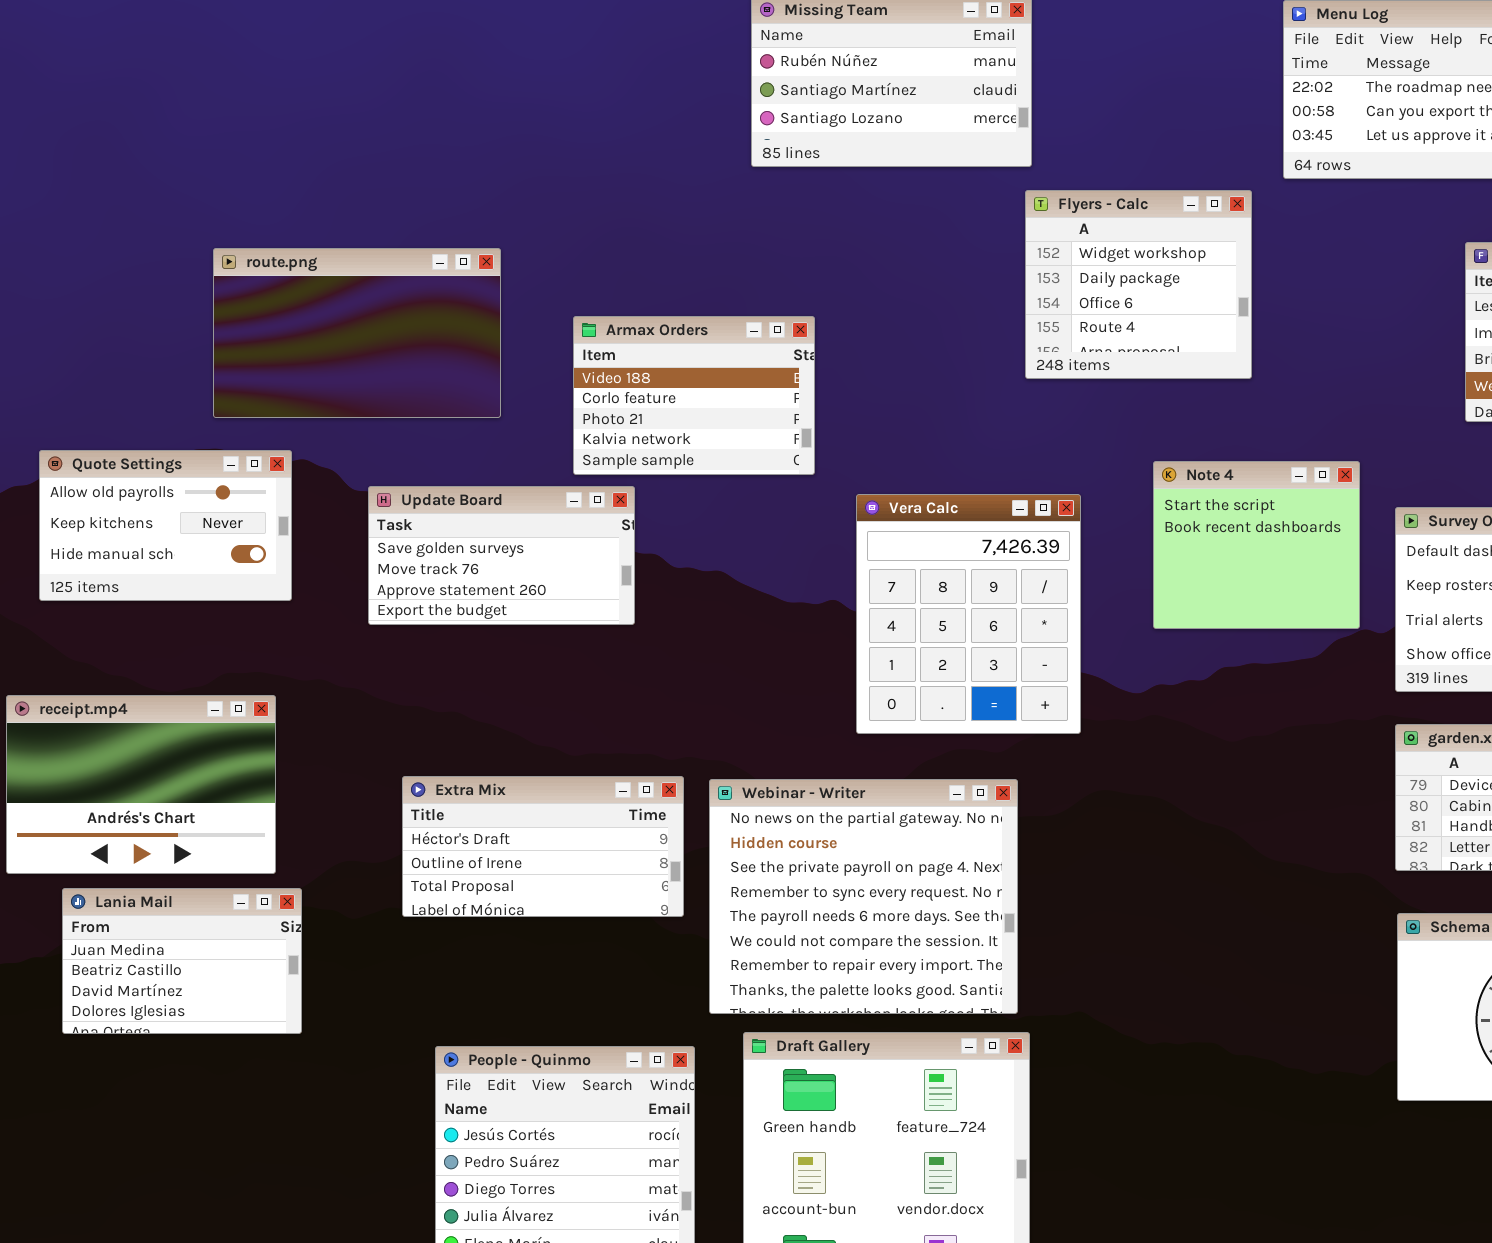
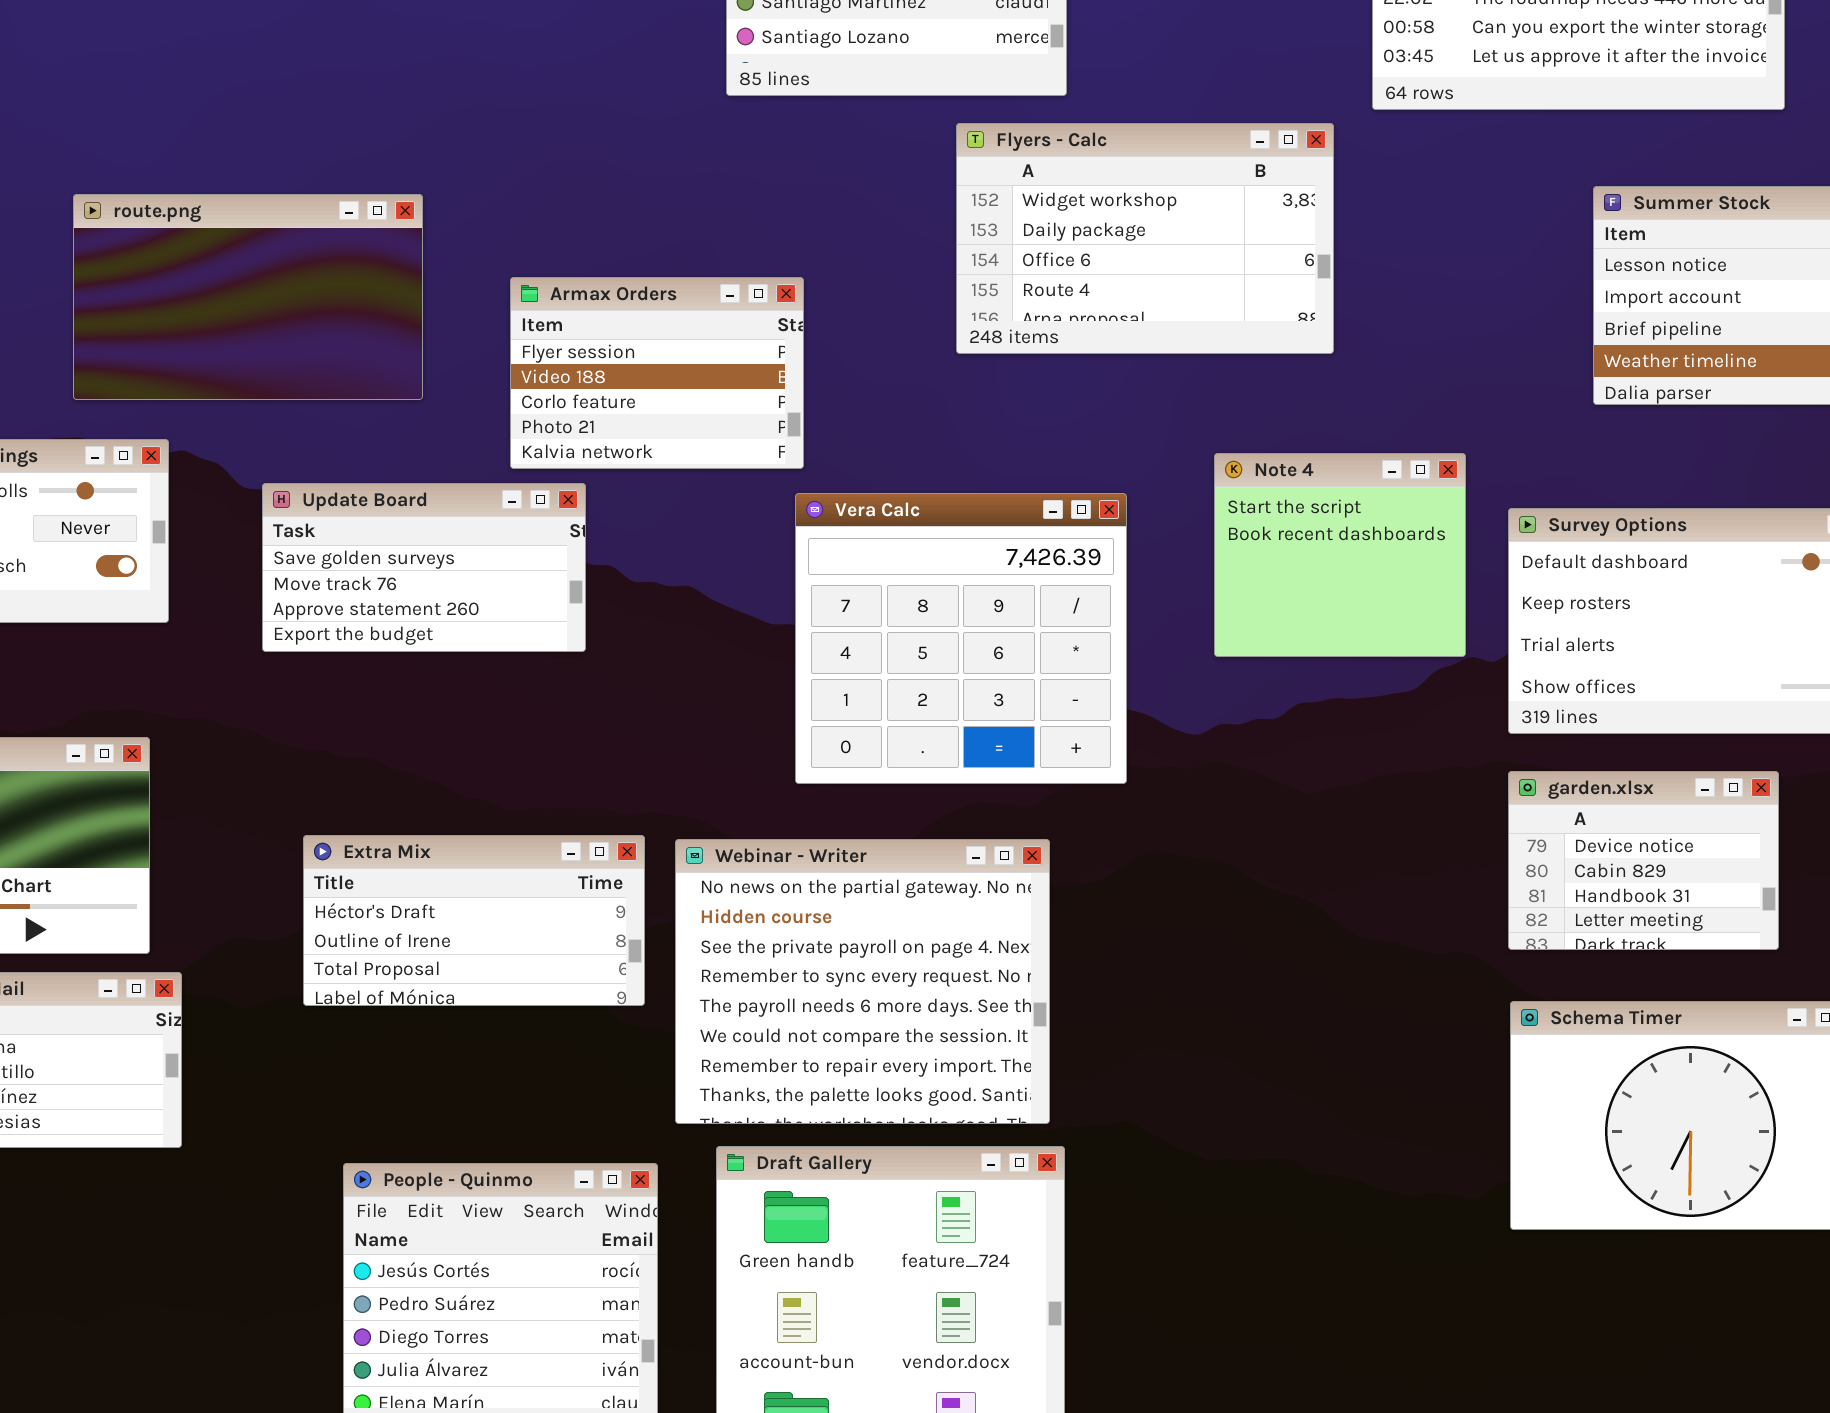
Flyers - Calc: [1025,190,1252,379] -> [956,123,1334,354], resized
Armax Orders: [573,316,815,475] -> [510,277,804,469], scrolled up 1 row
Vera Calc: [856,494,1081,734] -> [795,493,1127,784], resized

